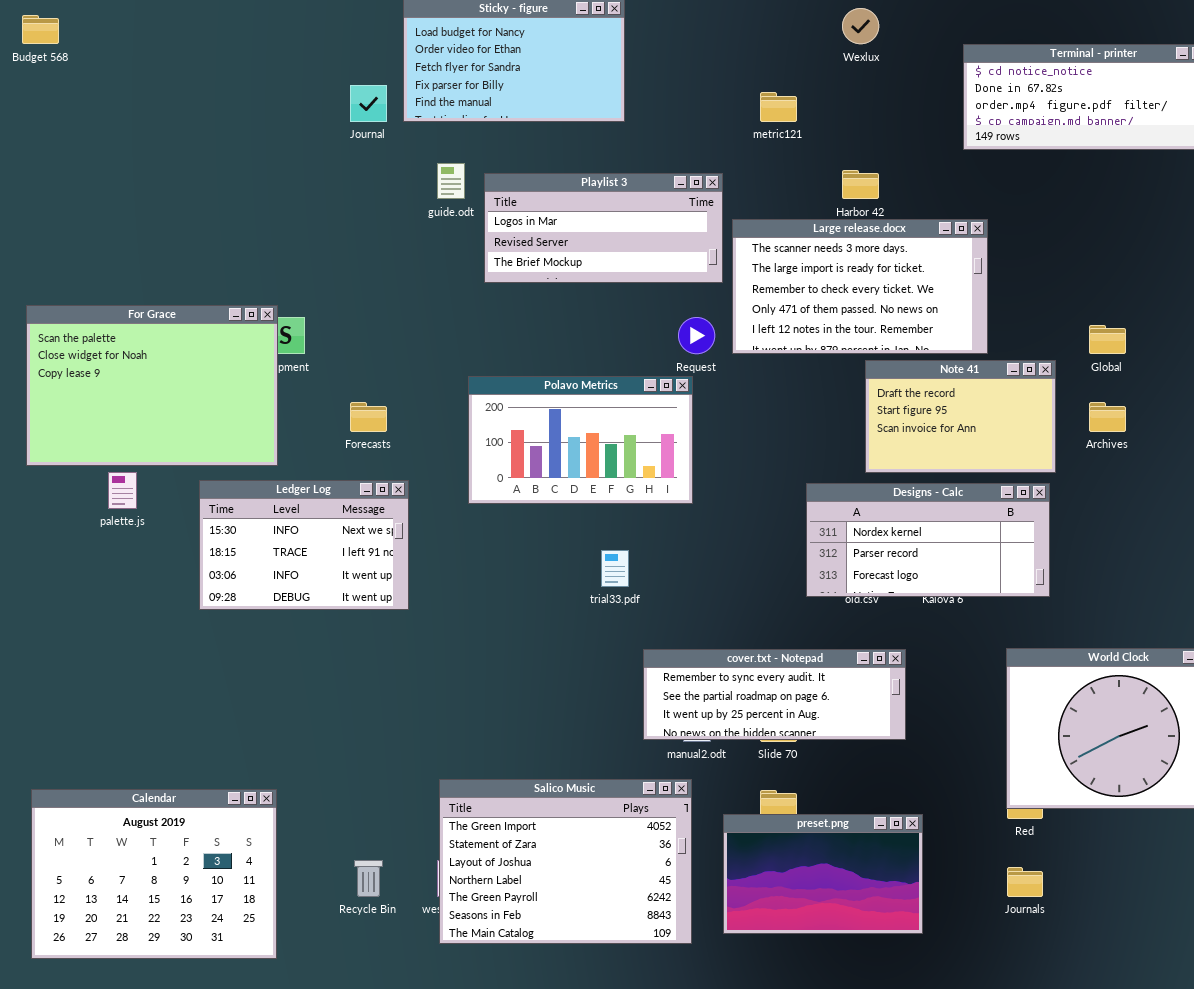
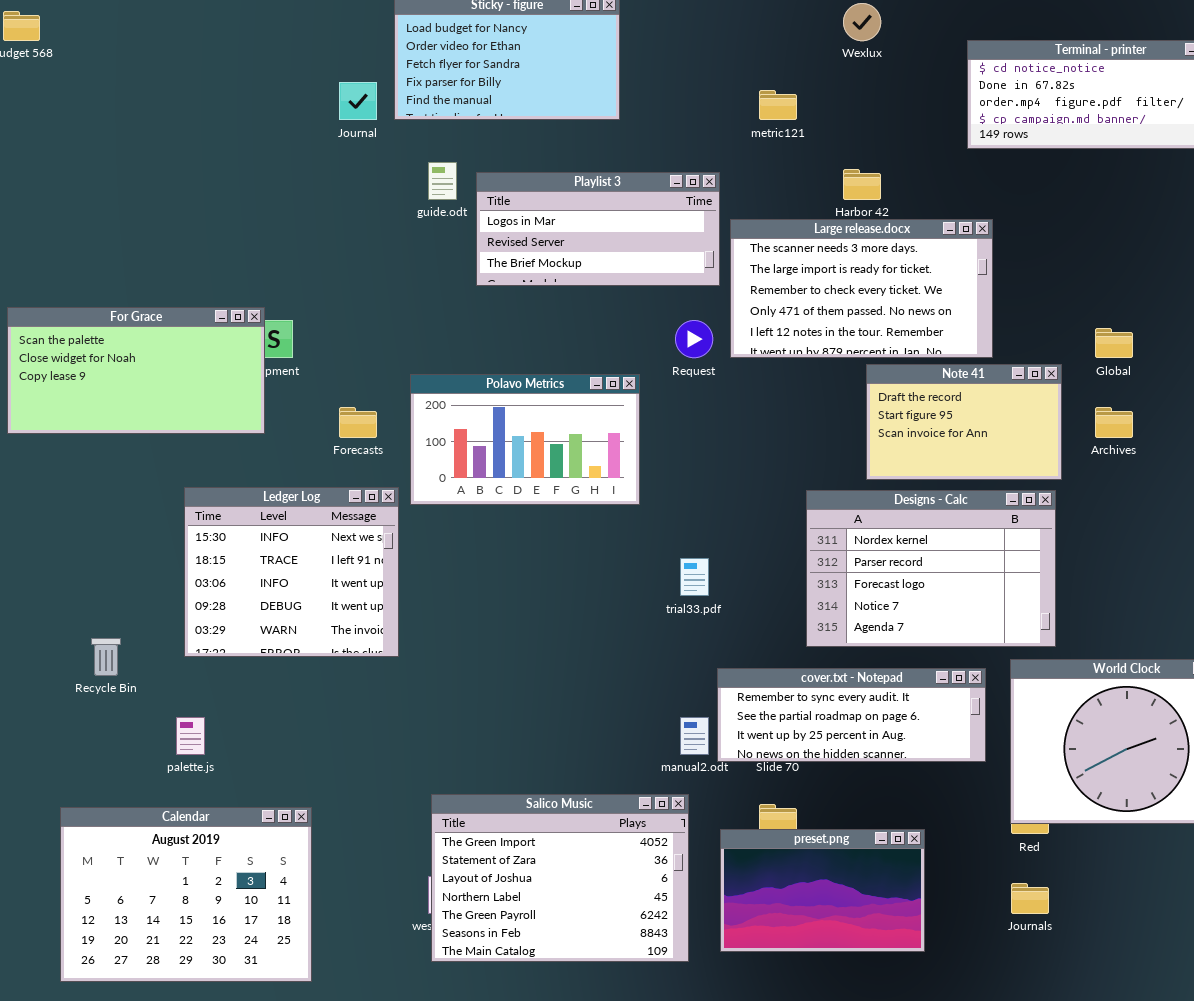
For Grace: [26,305,278,466] -> [7,307,265,434], resized
Polavo Metrics: [468,376,693,504] -> [410,374,640,505], moved
palette.js: [108,472,137,509] -> [176,717,205,755], moved
Ledger Log: [199,480,409,610] -> [184,487,399,657], resized
Designs - Calc: [806,483,1050,597] -> [806,490,1056,647], resized
trial33.pdf: [601,550,629,587] -> [680,558,709,596], moved
cover.txt - Notepad: [643,649,906,740] -> [717,668,986,762], moved
Calendar: [31,789,277,959] -> [60,807,312,982], moved
Recycle Bin: [354,860,383,897] -> [91,638,121,676], moved

